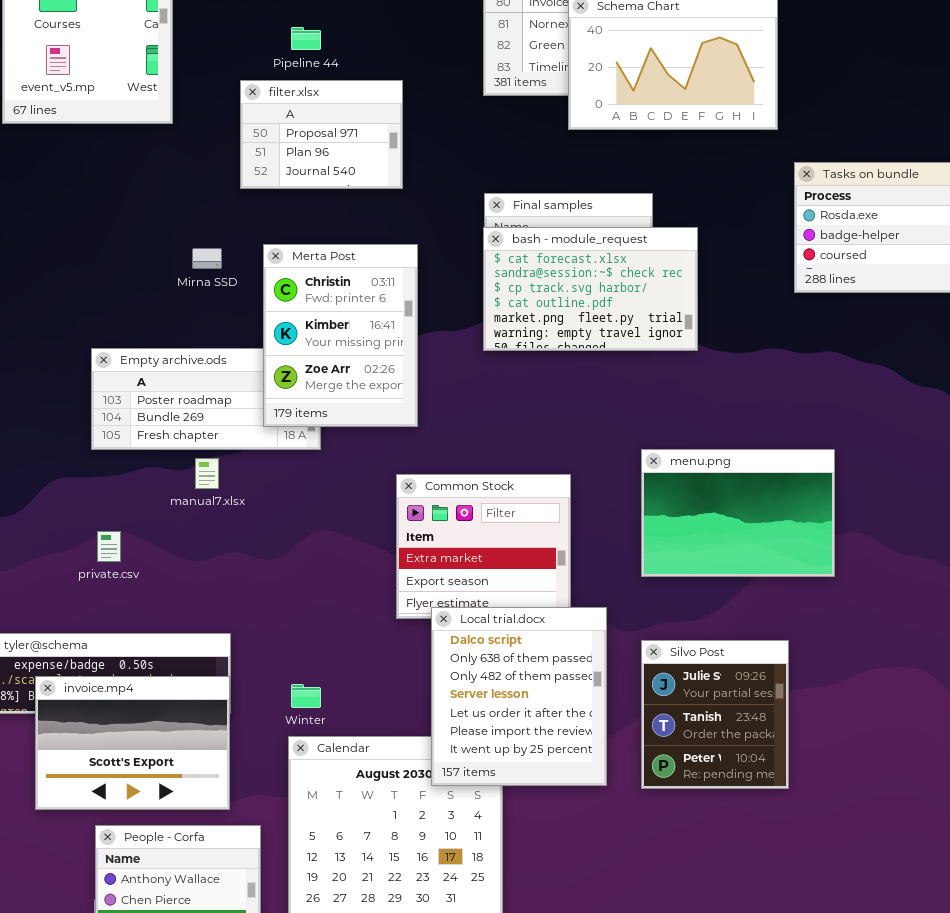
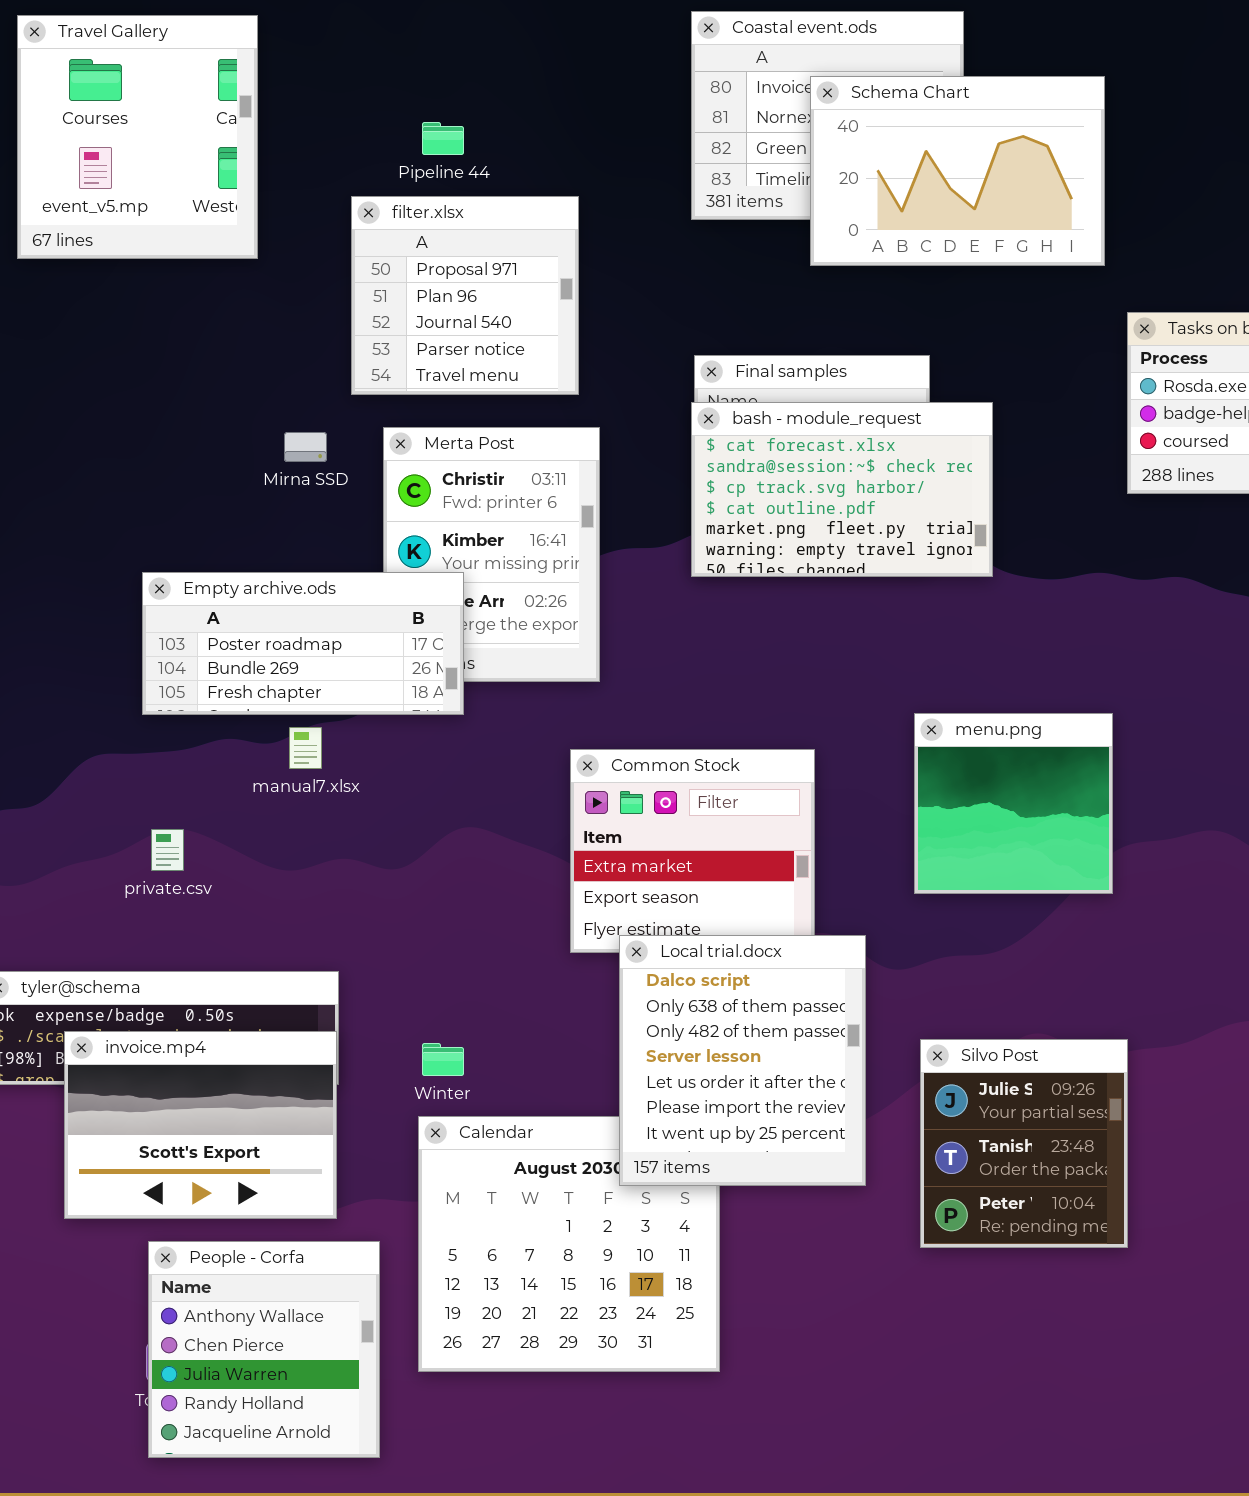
filter.xlsx: [240,80,403,189] -> [351,196,579,395], resized
Empty archive.ods: [91,348,321,450] -> [142,572,464,715], raised
menu.png: [641,449,835,577] -> [914,713,1113,894], resized
Silvo Post: [641,640,789,789] -> [920,1039,1128,1248], moved

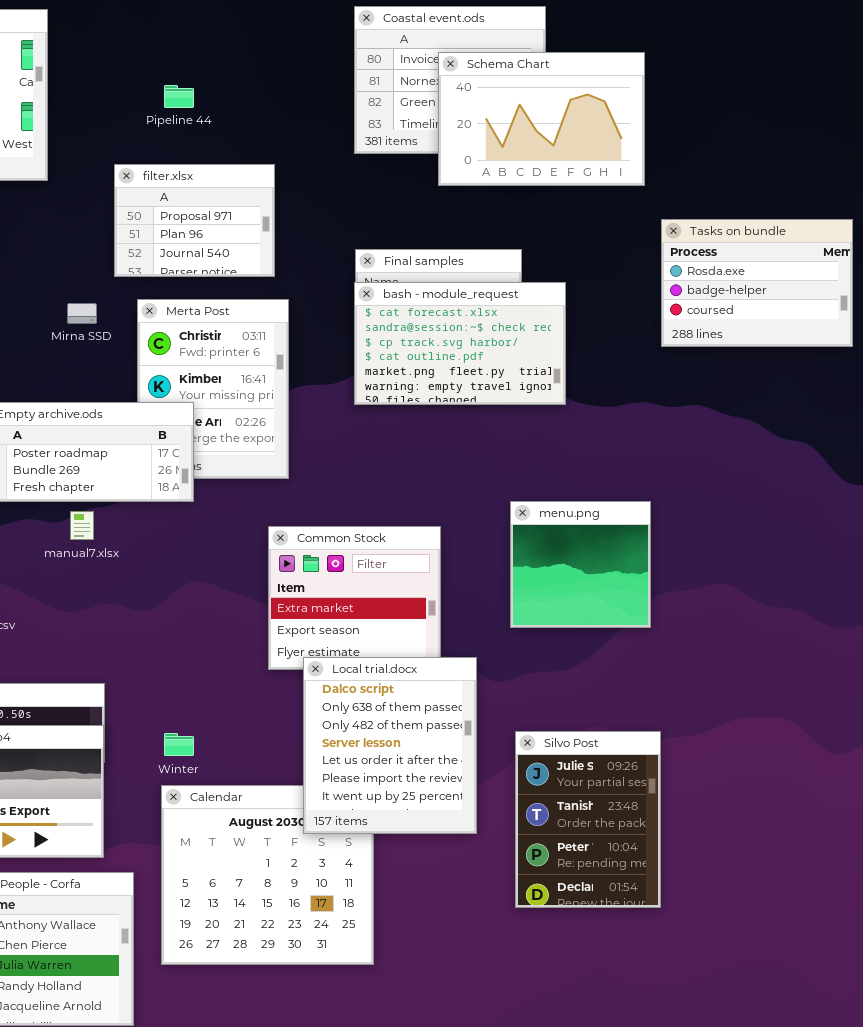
filter.xlsx: [351,196,579,395] -> [114,164,275,277], resized
Silvo Post: [920,1039,1128,1248] -> [515,731,661,908], resized

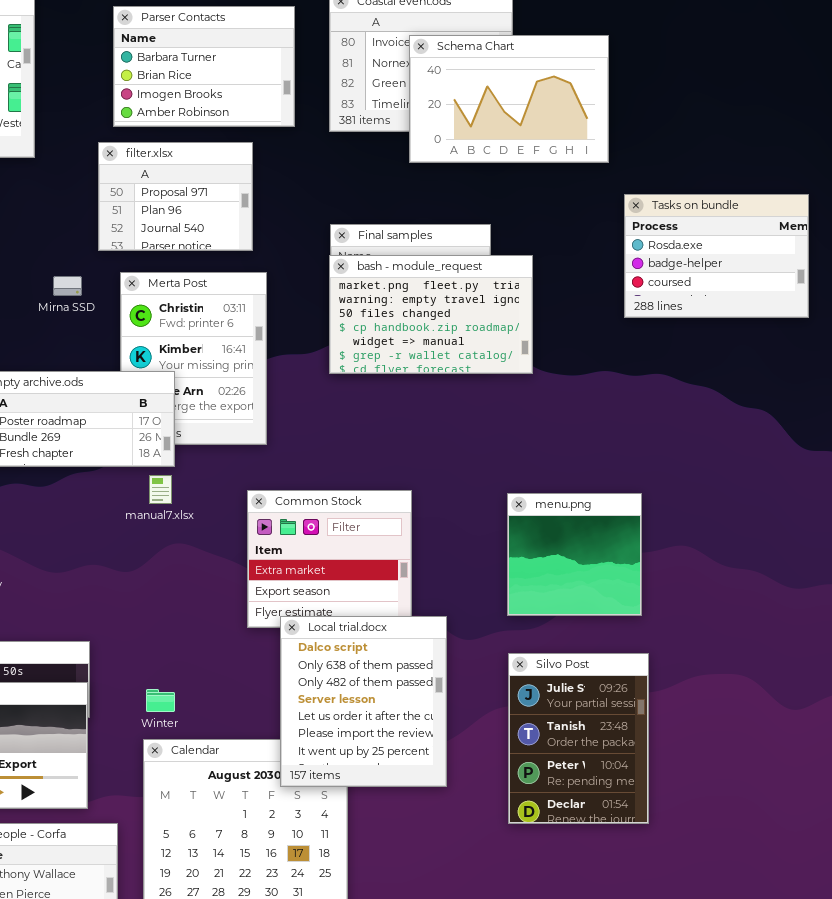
Parser Contacts: none -> [113,6,295,127], opened
bash - module_request: [354,282,566,405] -> [329,255,533,374], scrolled down 4 rows
menu.png: [510,501,651,628] -> [507,493,642,616], moved
manual7.xlsx: [70,511,94,540] -> [149,475,172,504], moved
Silvo Post: [515,731,661,908] -> [508,653,649,824], moved

